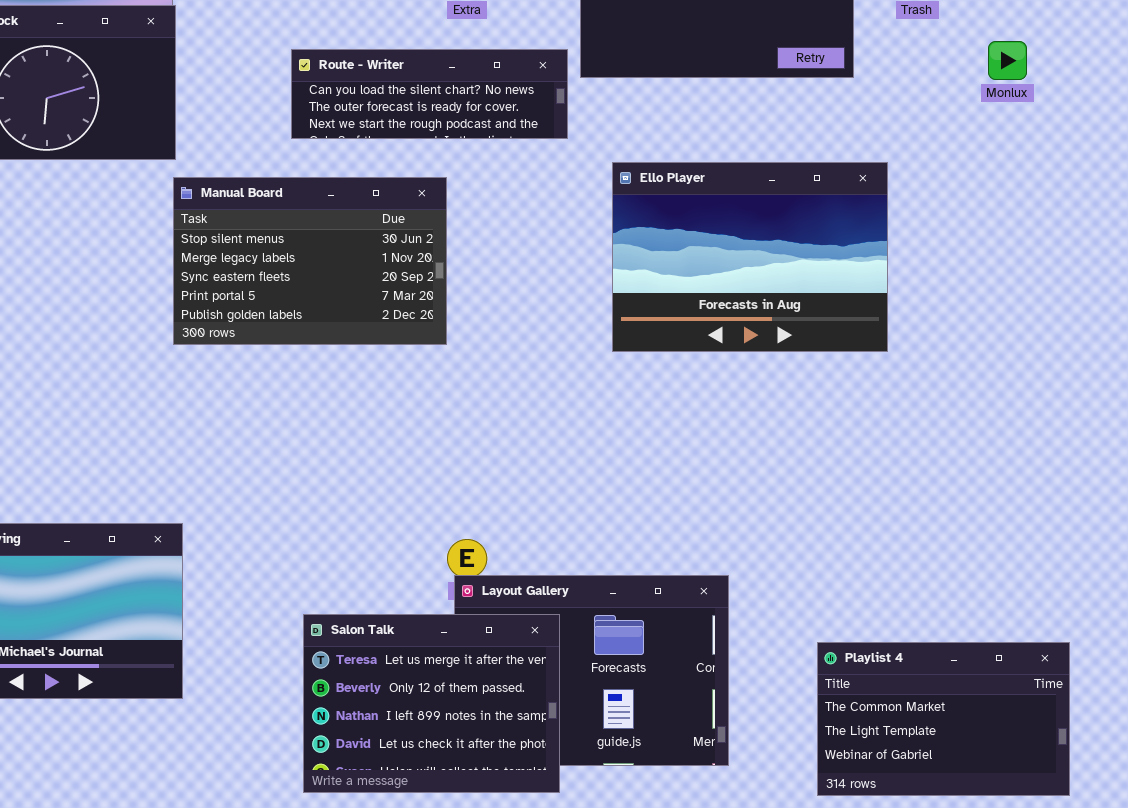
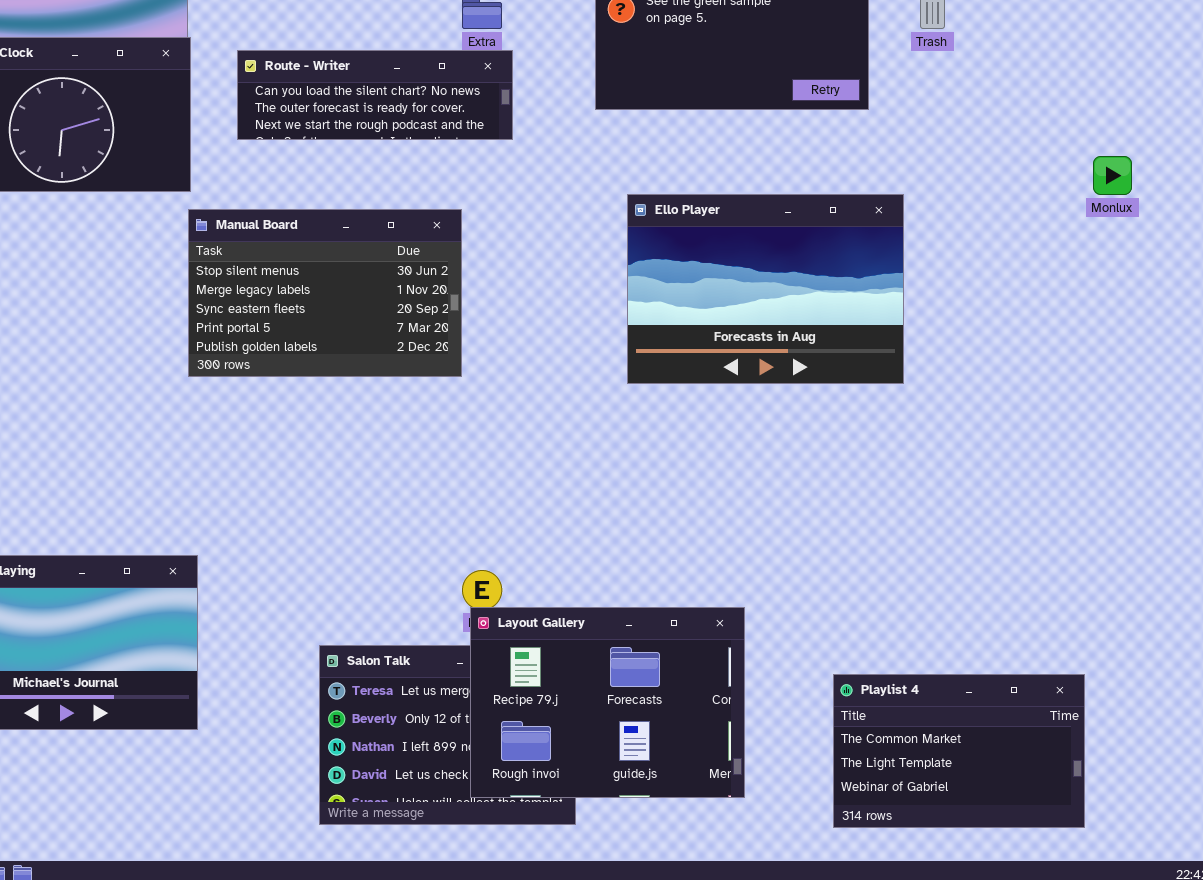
Monlux: [988,41,1027,80] -> [1093,156,1132,195], moved
Route - Writer: [291,49,568,139] -> [237,50,513,140], moved
Layout Gallery: [454,575,729,766] -> [470,607,745,798], raised

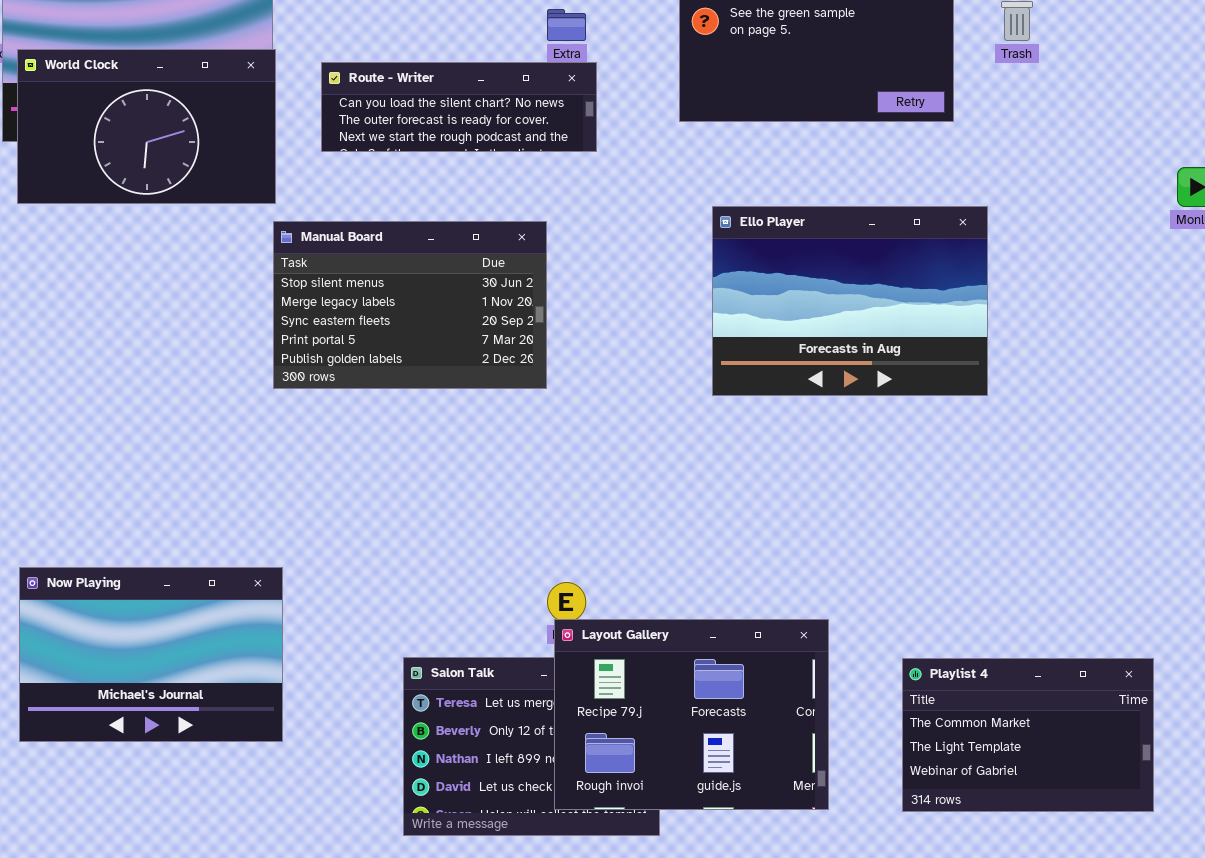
Playlist 4: [833,674,1085,828] -> [902,658,1154,812], moved

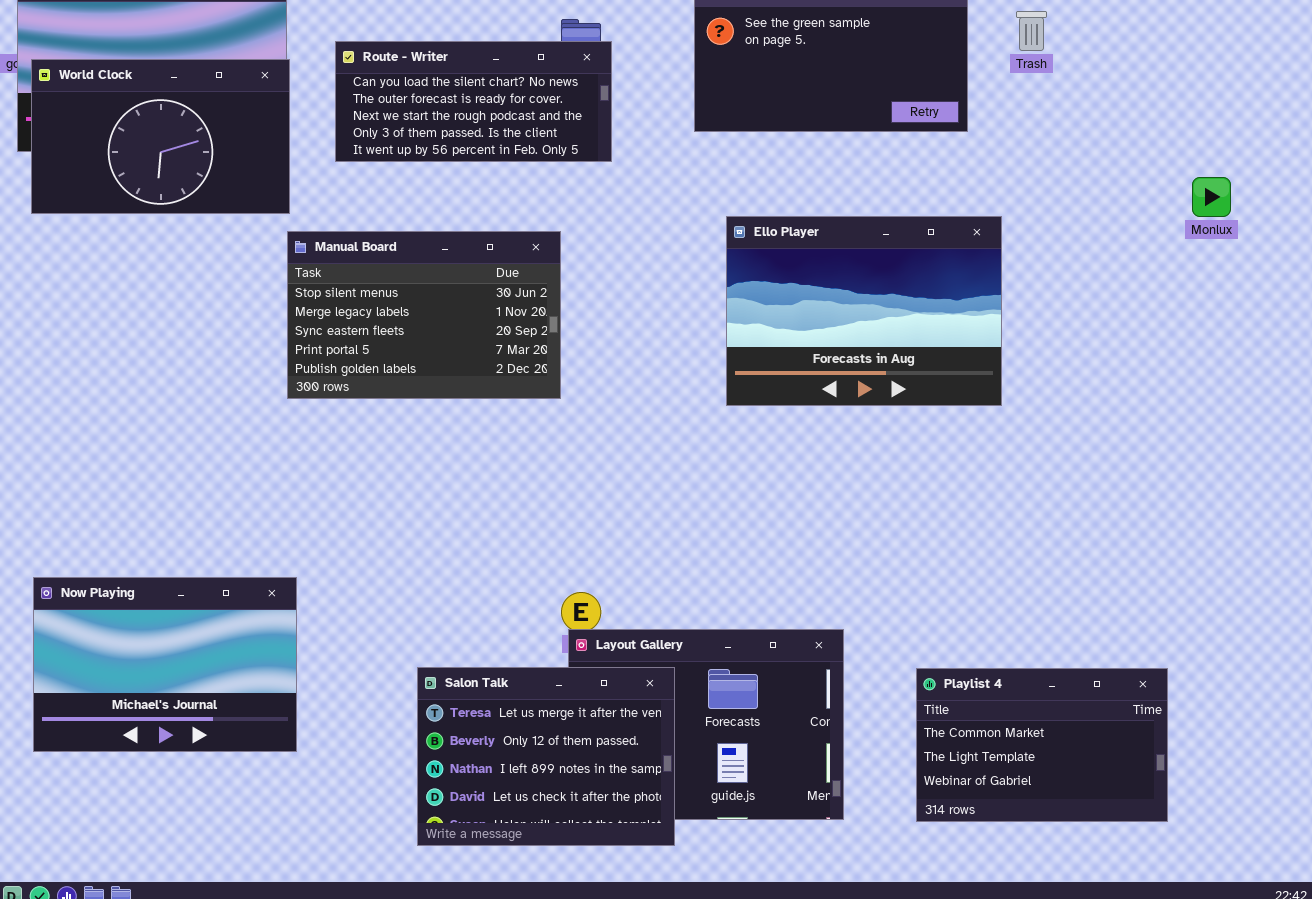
Route - Writer: [321,62,597,152] -> [335,41,612,162], resized
Salon Talk: [403,657,660,836] -> [417,667,675,846], raised

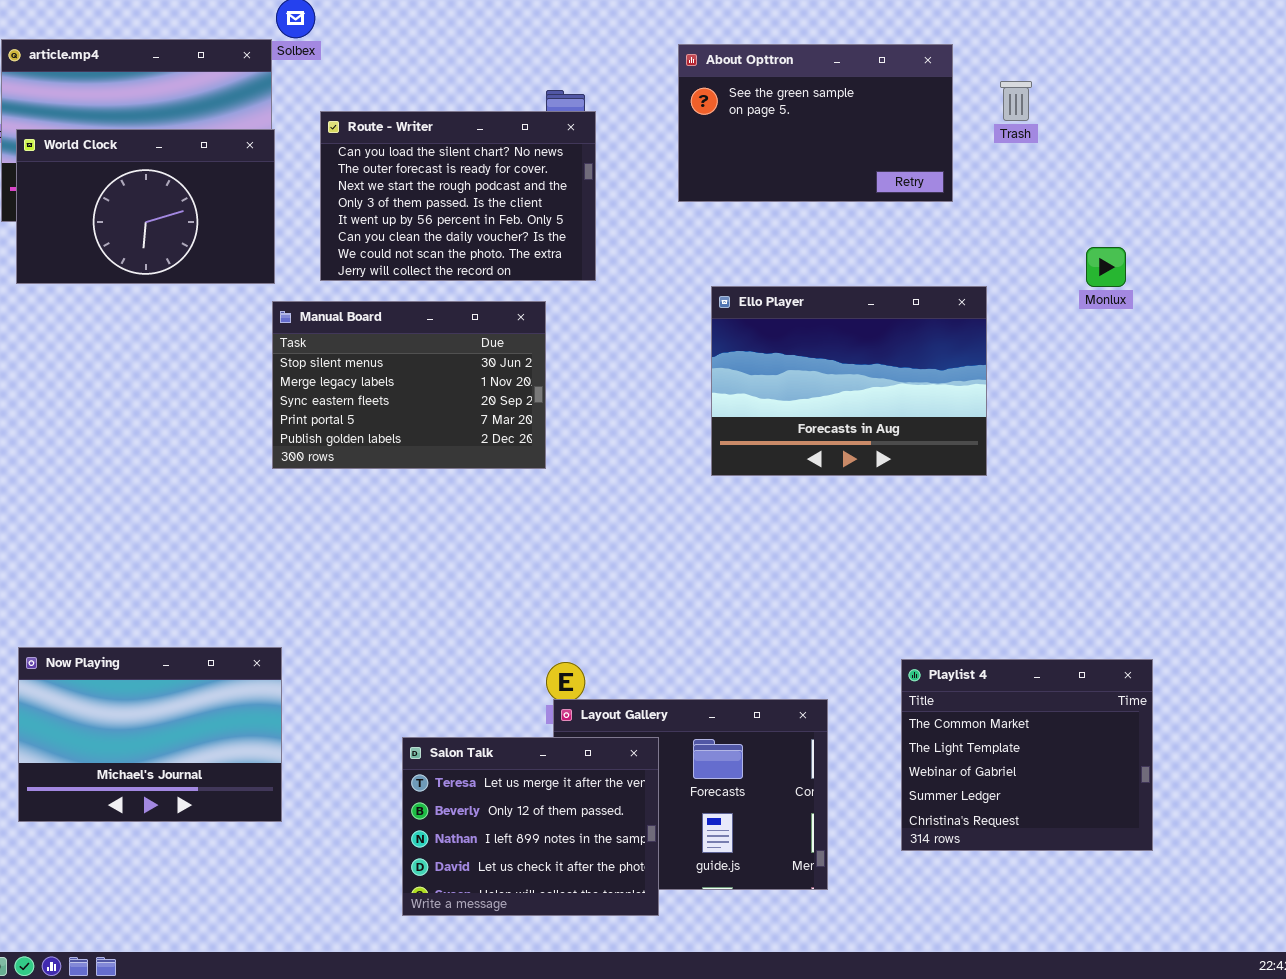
Route - Writer: [335,41,612,162] -> [320,111,596,281], resized
Monlux: [1192,177,1231,217] -> [1086,247,1126,287], moved
Playlist 4: [916,668,1168,822] -> [901,659,1153,851], moved, resized

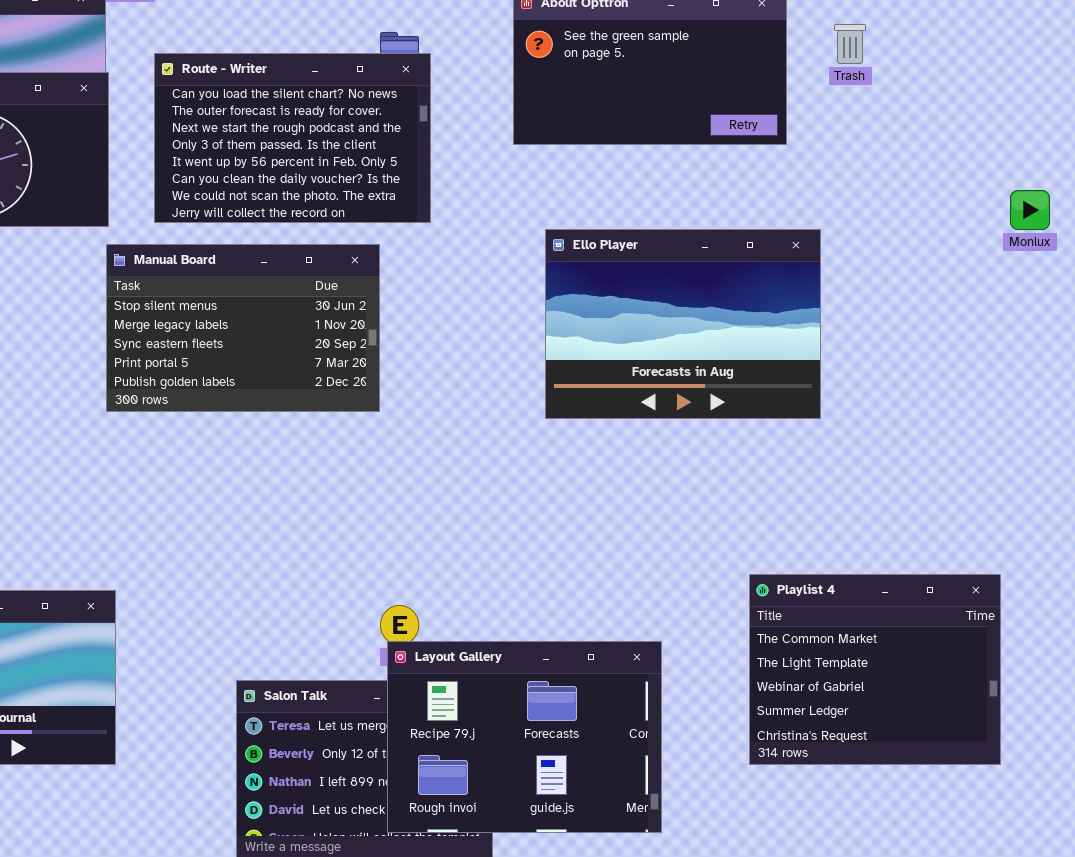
Monlux: [1086,247,1126,287] -> [1010,190,1050,230], moved
Playlist 4: [901,659,1153,851] -> [749,574,1001,765], moved
Layout Gallery: [553,699,828,890] -> [387,641,662,833], raised

